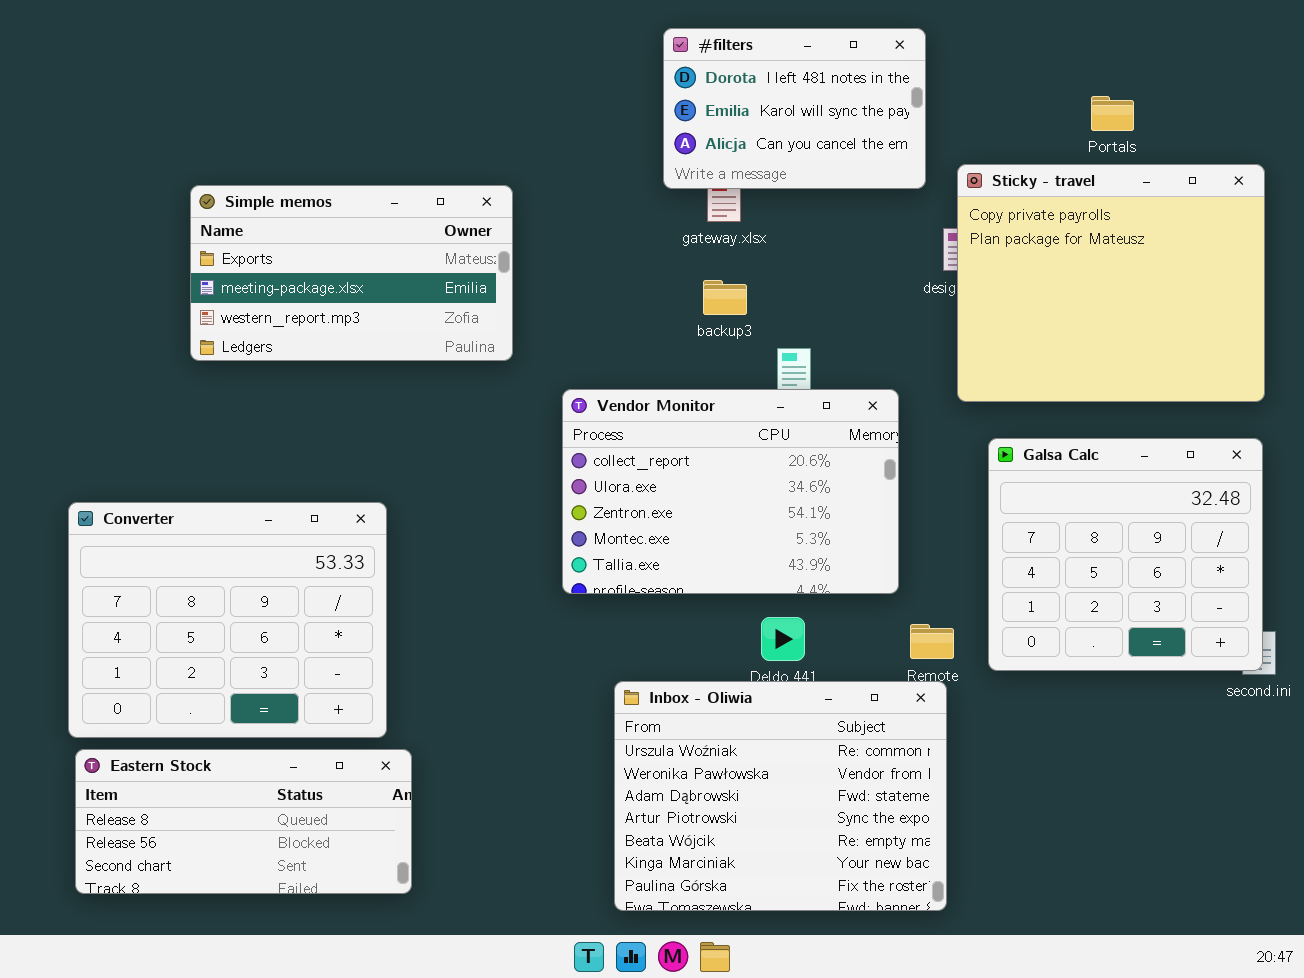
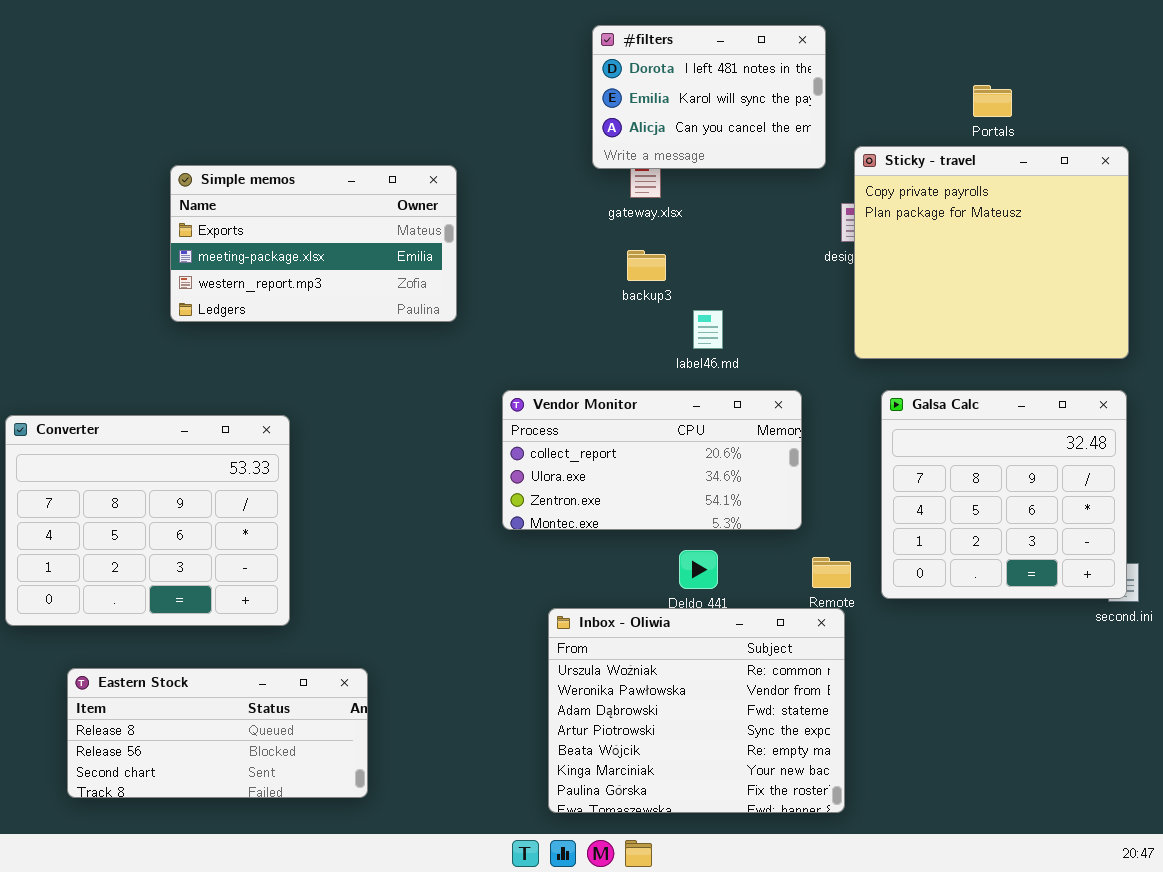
Vendor Monitor: [562,389,899,594] -> [502,390,802,530], resized
Converter: [68,502,387,738] -> [5,415,290,626], moved

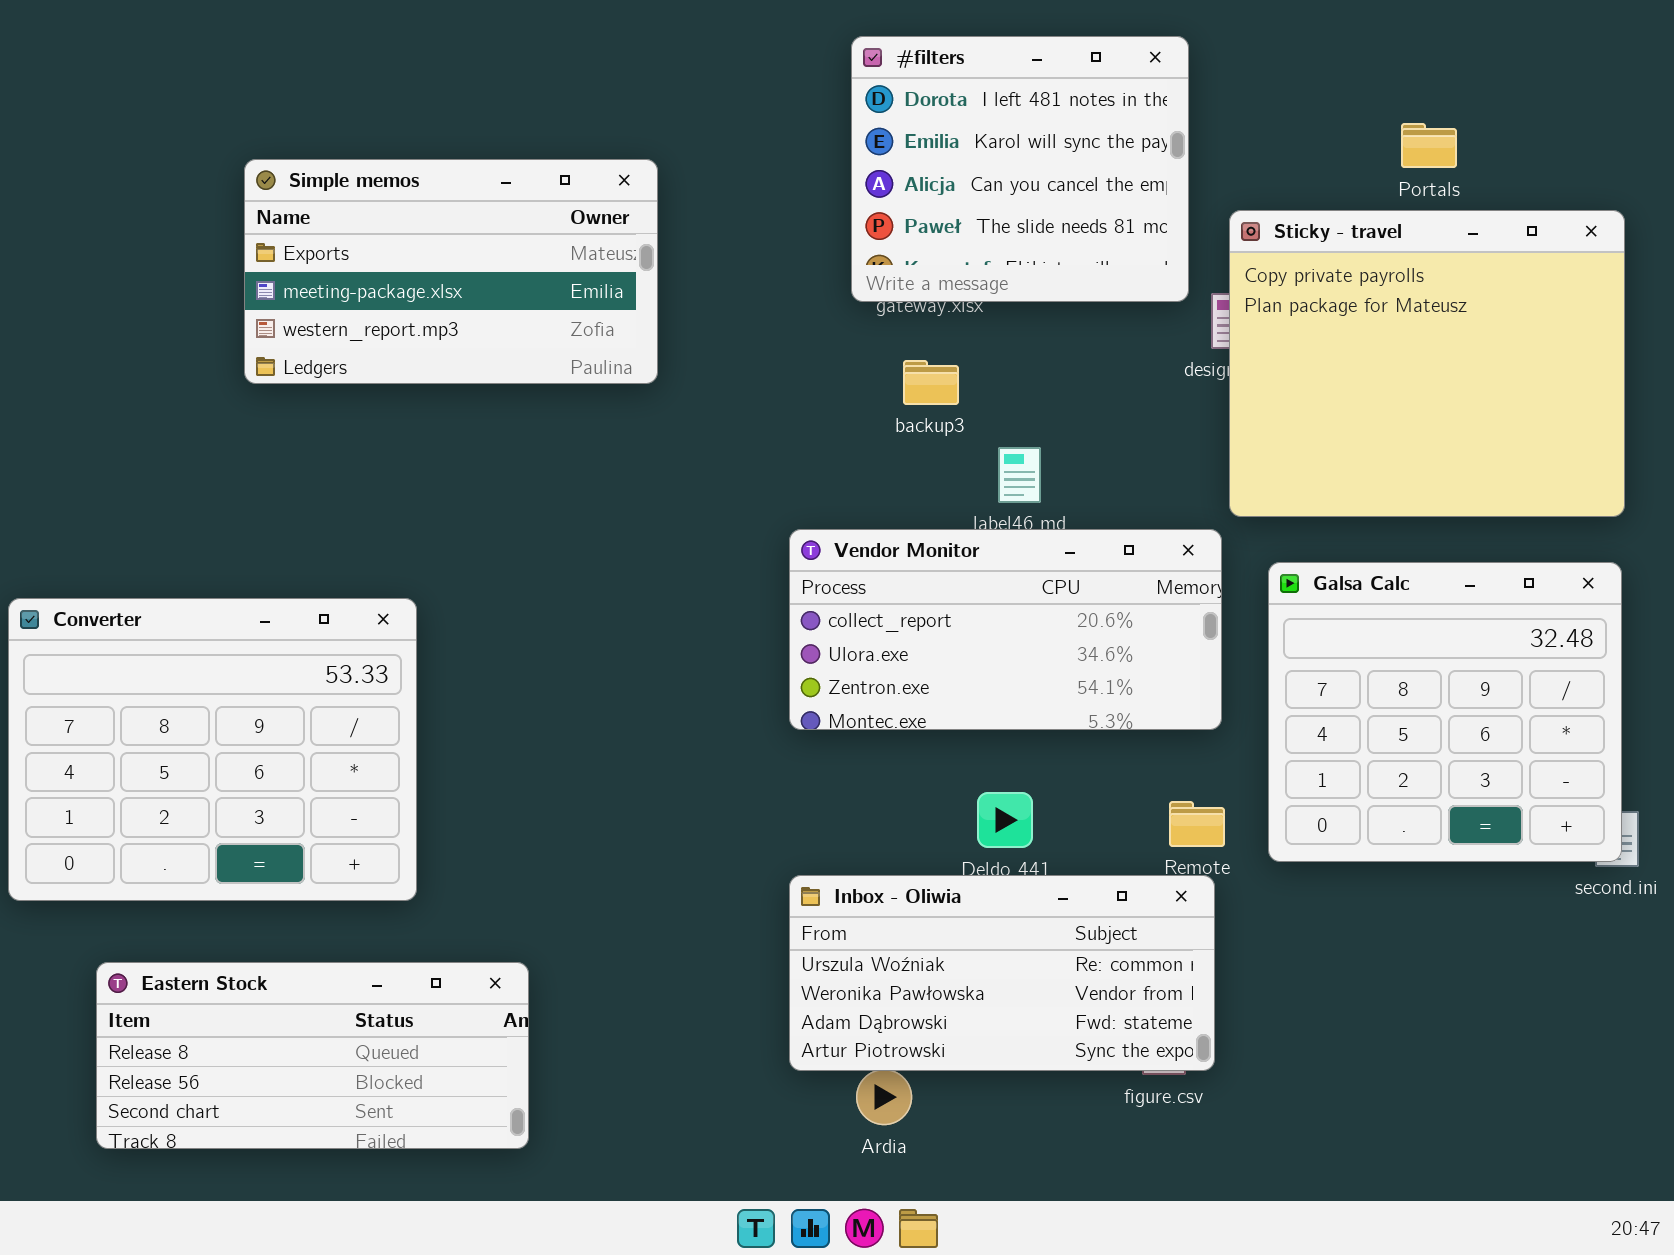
#filters: [592,25,826,169] -> [851,36,1189,302], resized
Simple memos: [170,165,457,322] -> [244,159,658,384], moved
Vendor Monitor: [502,390,802,530] -> [789,529,1222,730], moved
Inbox - Oliwia: [548,608,845,813] -> [789,875,1215,1071], resized

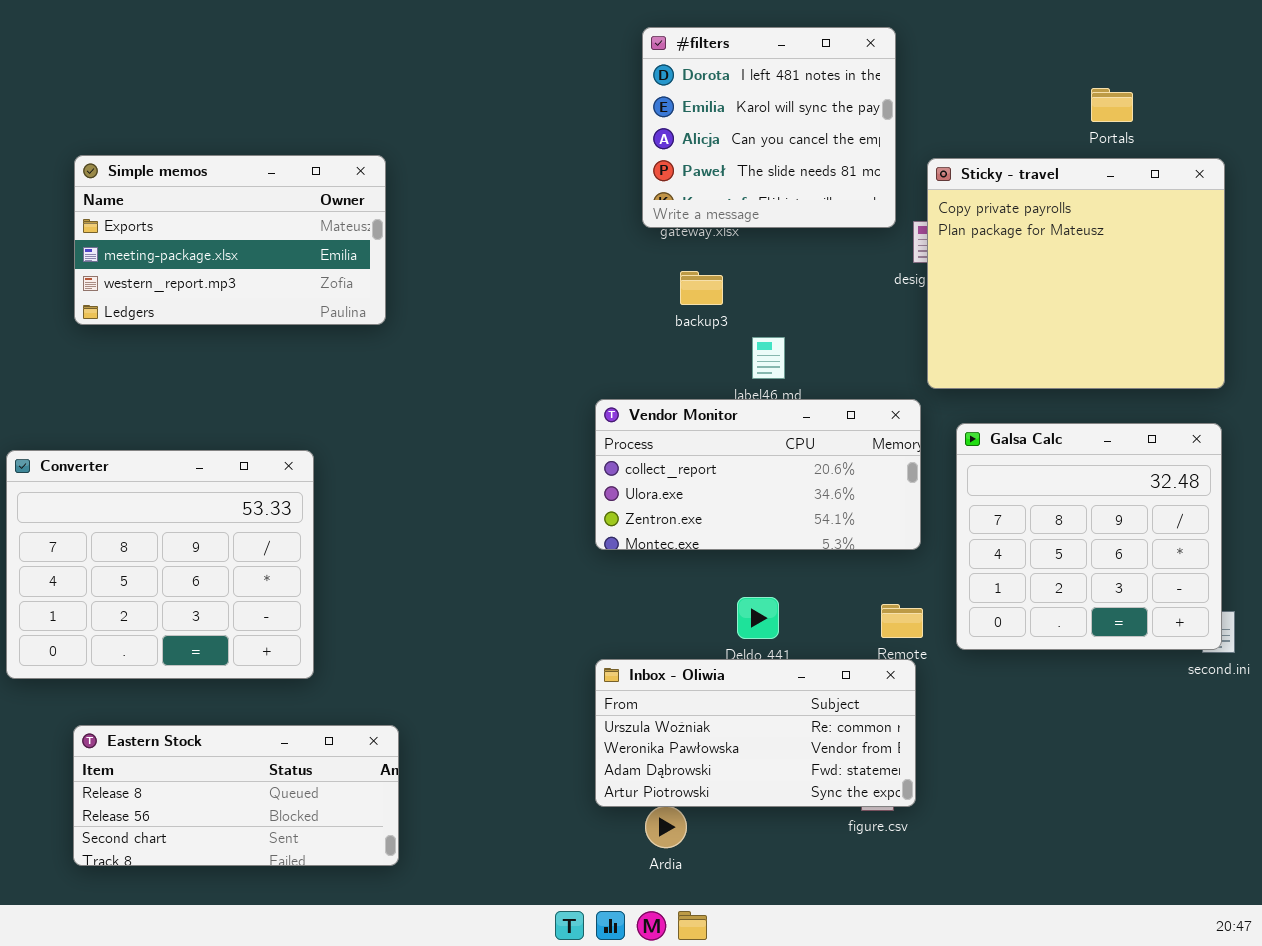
Portals: [1401,123,1457,168] -> [1091,88,1133,122], moved
Simple memos: [244,159,658,384] -> [74,155,386,325], moved

